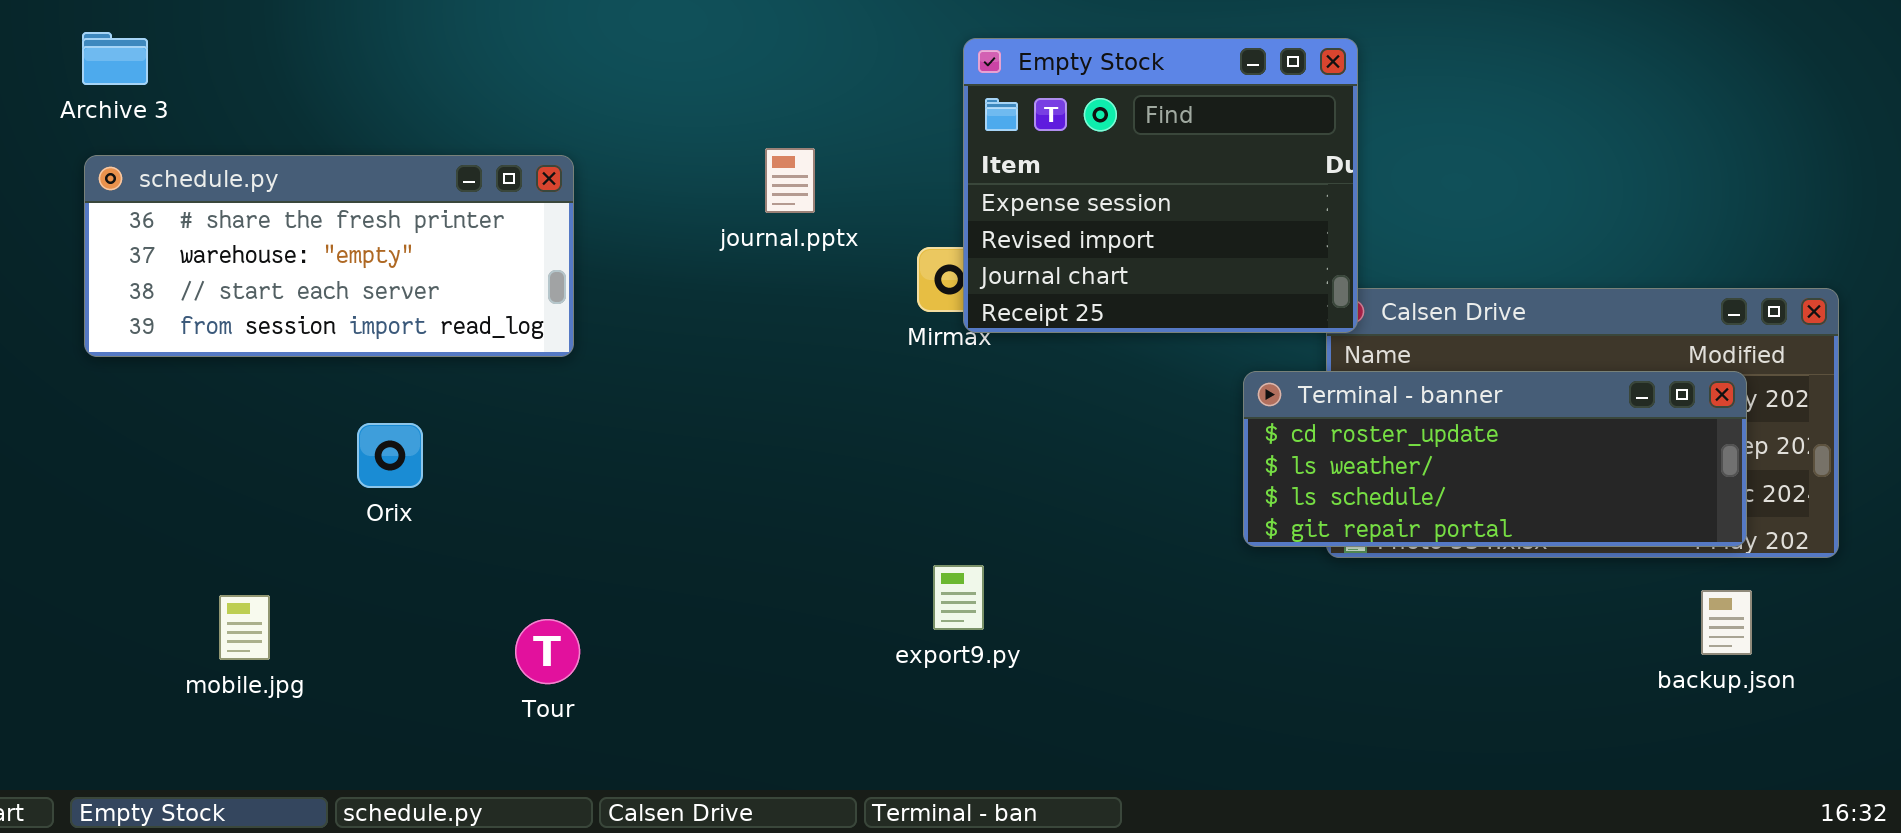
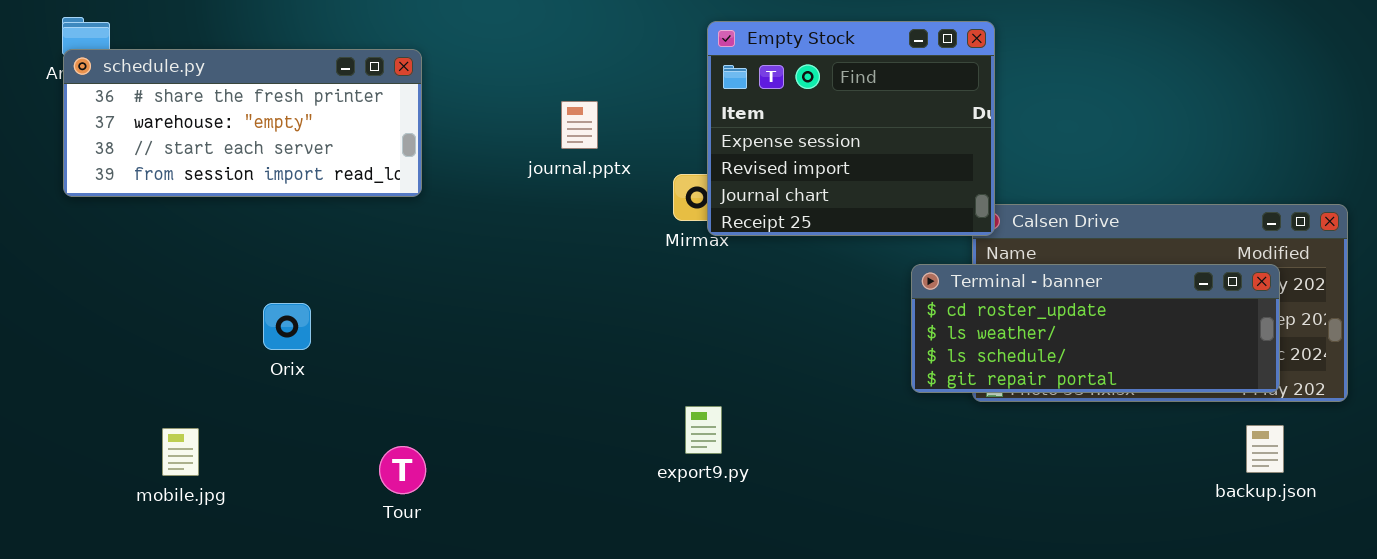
schedule.py: [84,155,574,357] -> [63,49,422,197], moved

